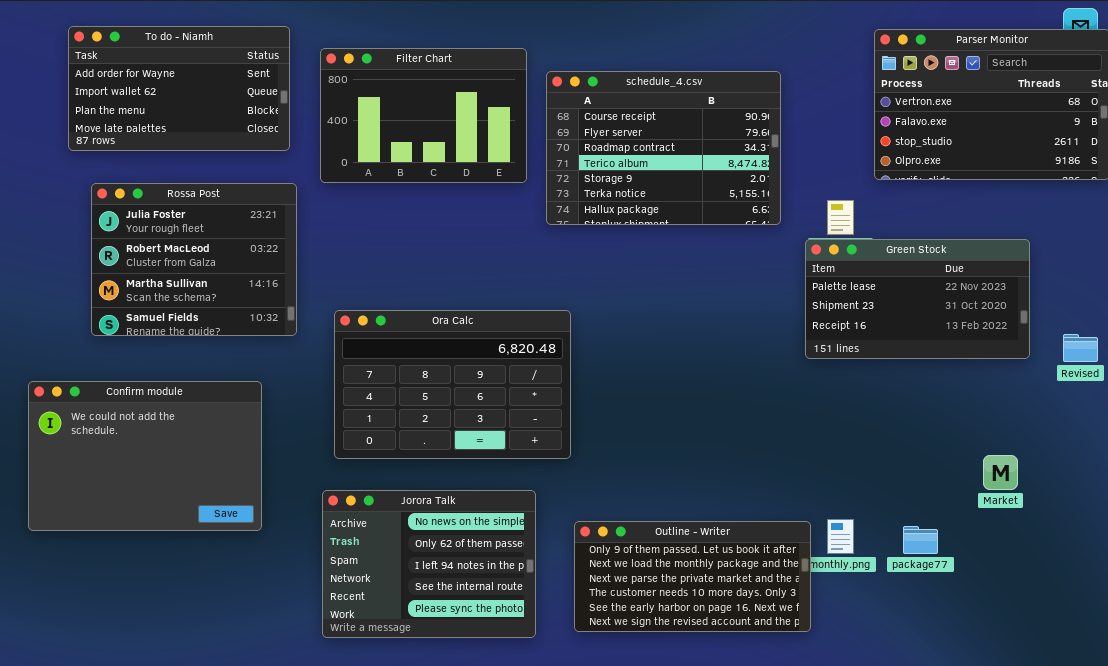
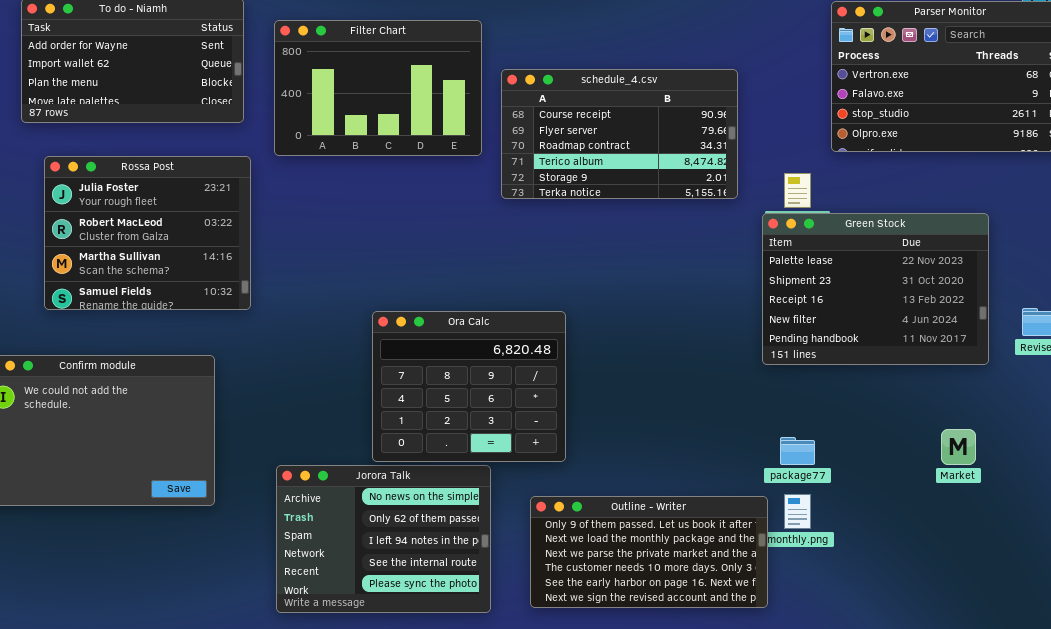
schedule_4.csv: [546,71,781,225] -> [501,69,738,199], resized
Green Stock: [805,239,1030,359] -> [762,213,989,365], resized
Ora Calc: [334,310,571,459] -> [372,311,566,462], moved, resized
package77: [903,526,938,554] -> [780,437,815,465], moved

